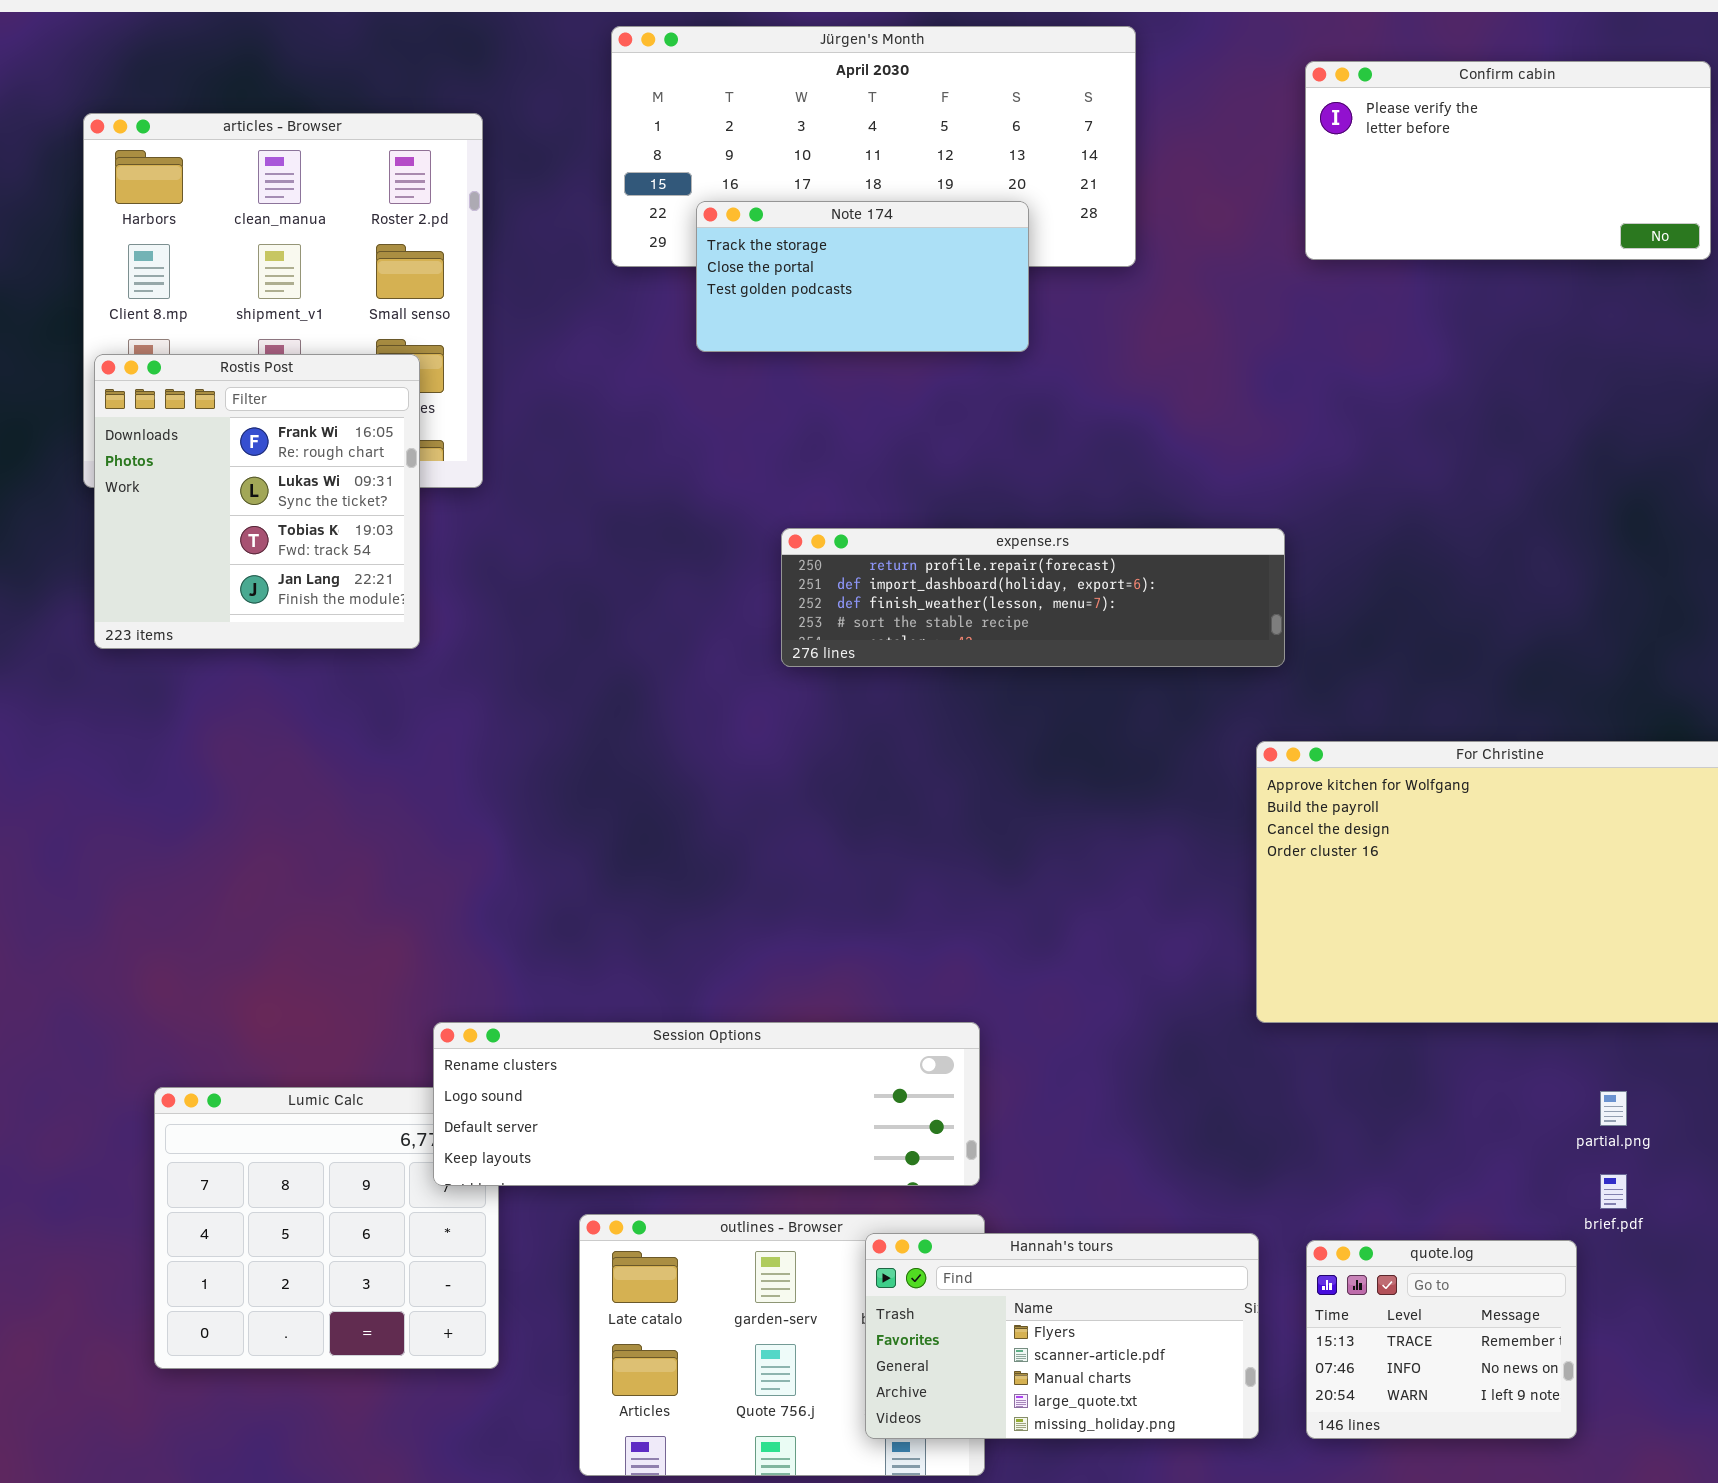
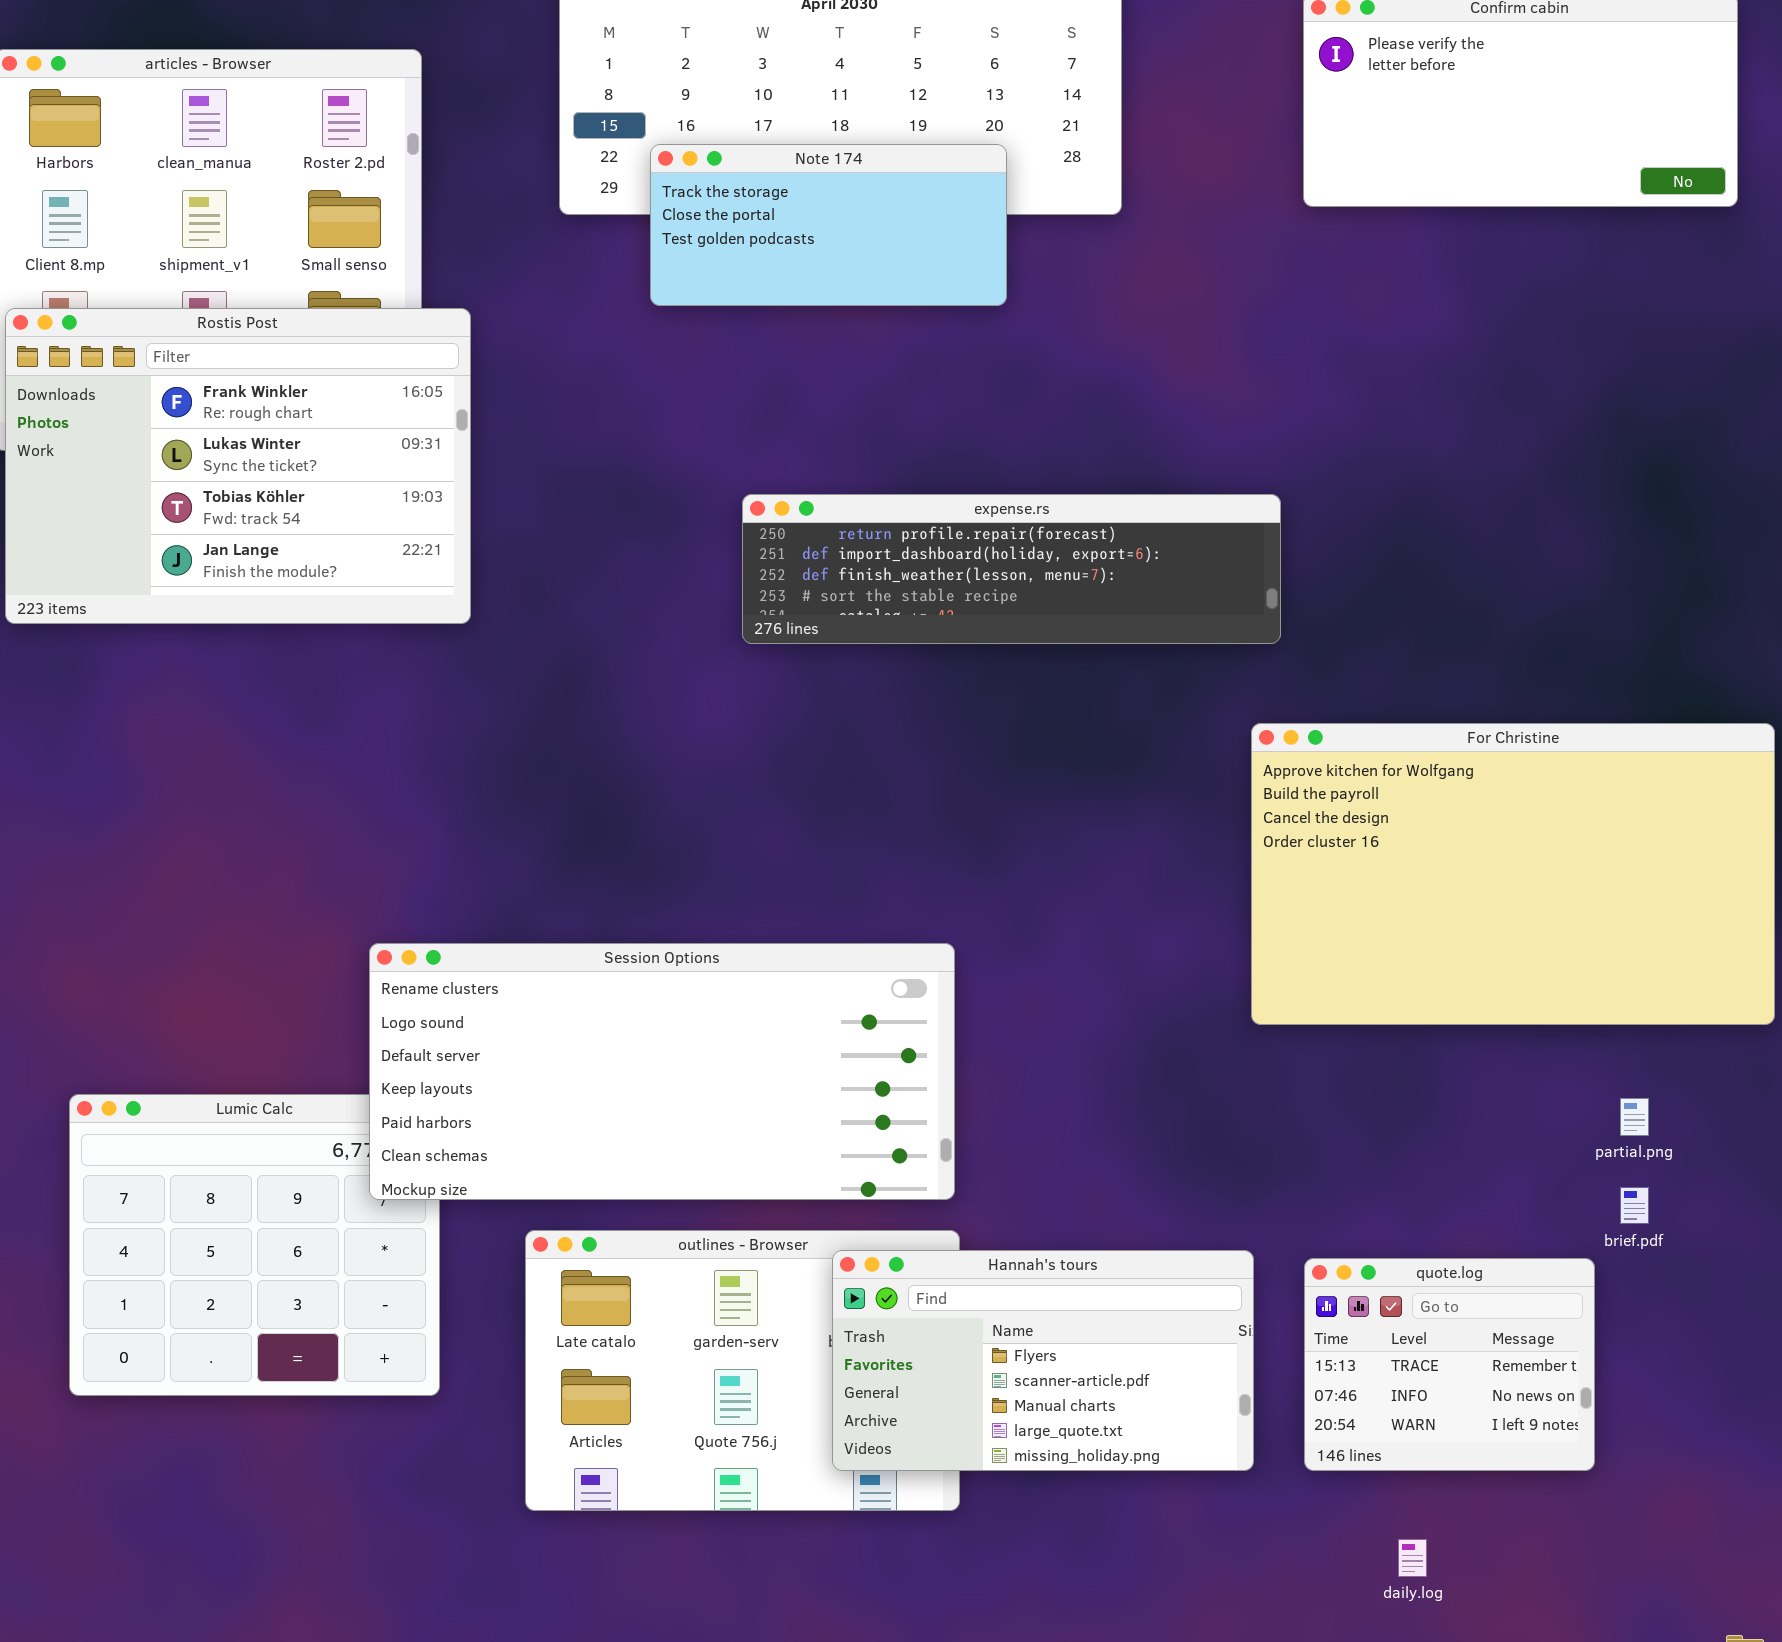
Rostis Post: [94,354,420,649] -> [5,308,471,624], resized
Session Options: [433,1022,980,1186] -> [369,943,955,1200], resized

